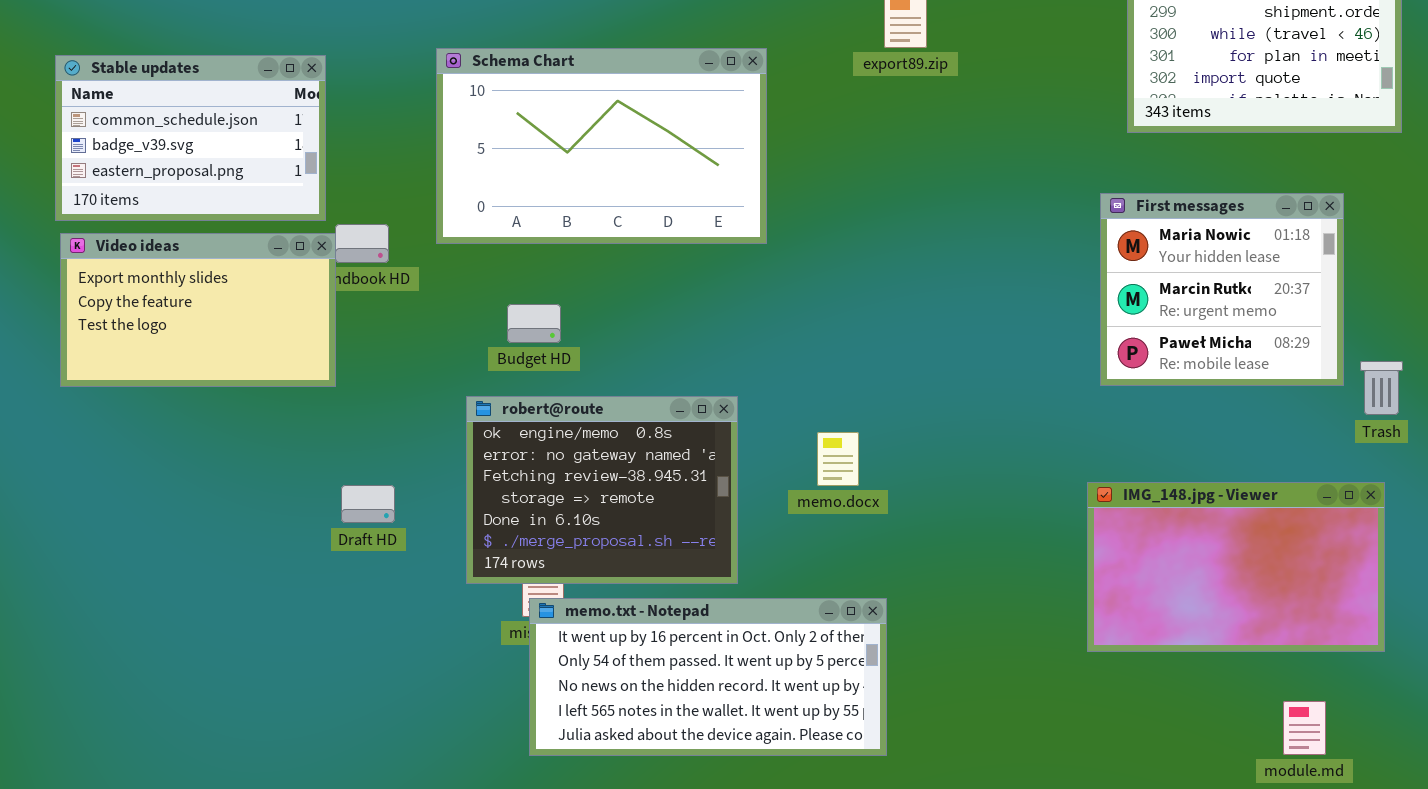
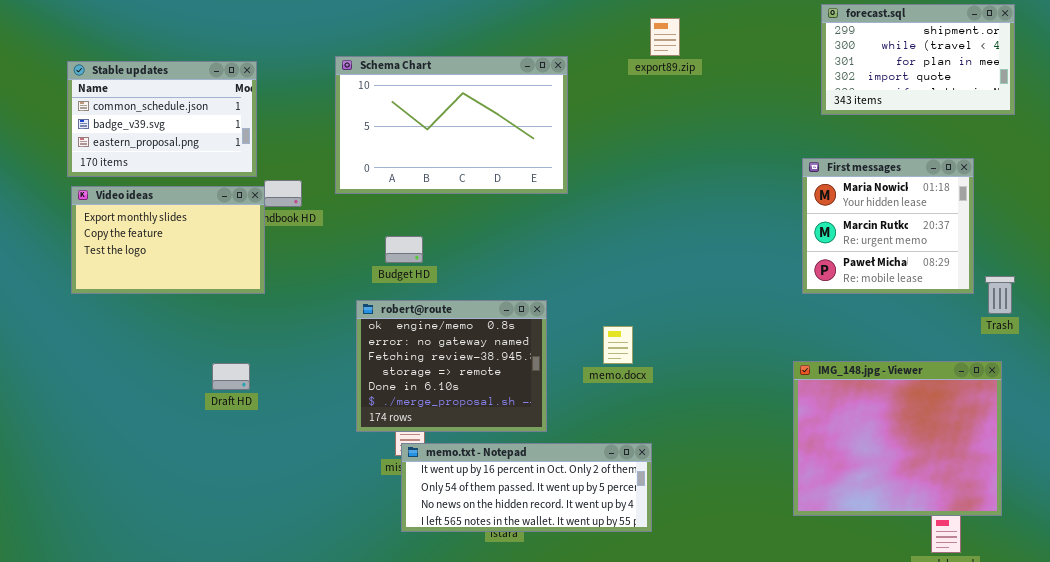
IMG_148.jpg - Viewer: [1087,482,1385,652] -> [793,361,1002,516], resized
Draft HD: [341,485,395,523] -> [212,363,250,390], moved
memo.txt - Notepad: [529,598,887,756] -> [401,443,652,532], resized

